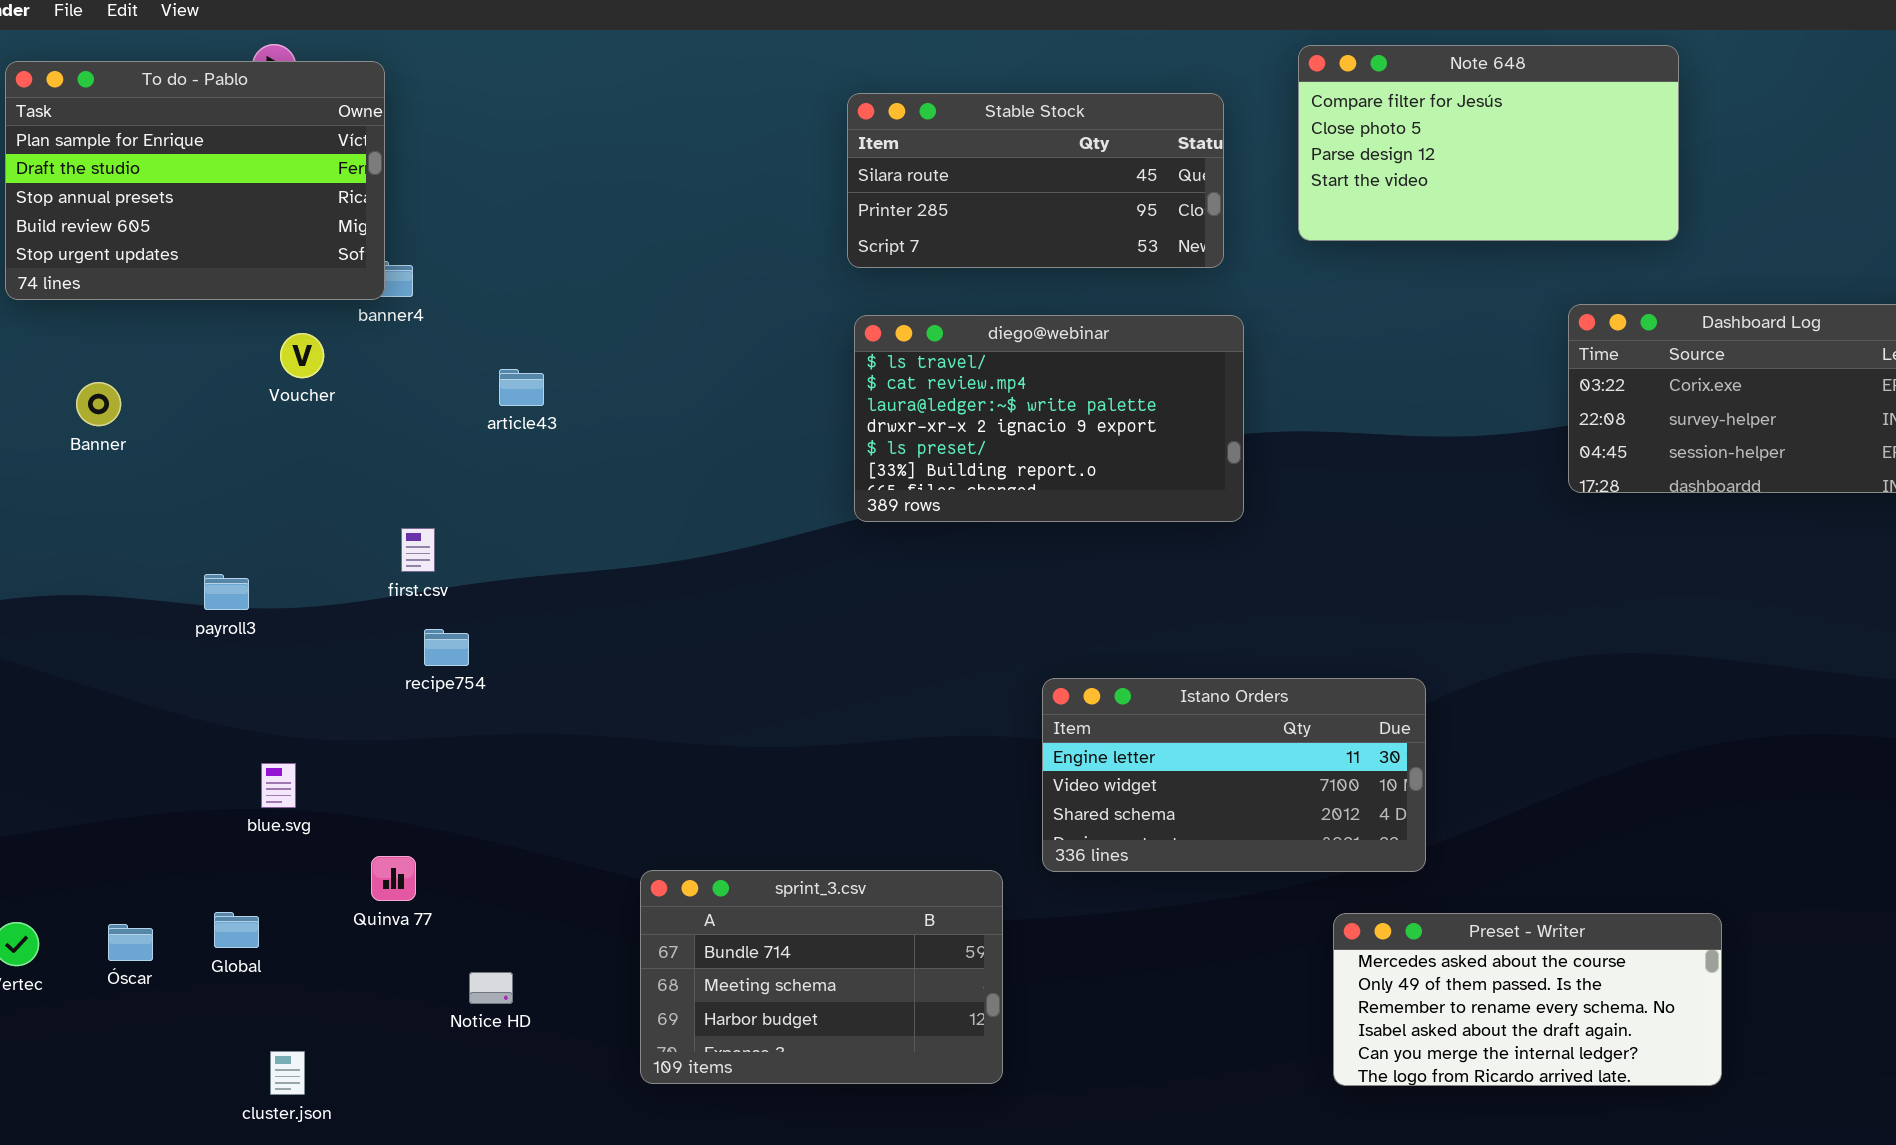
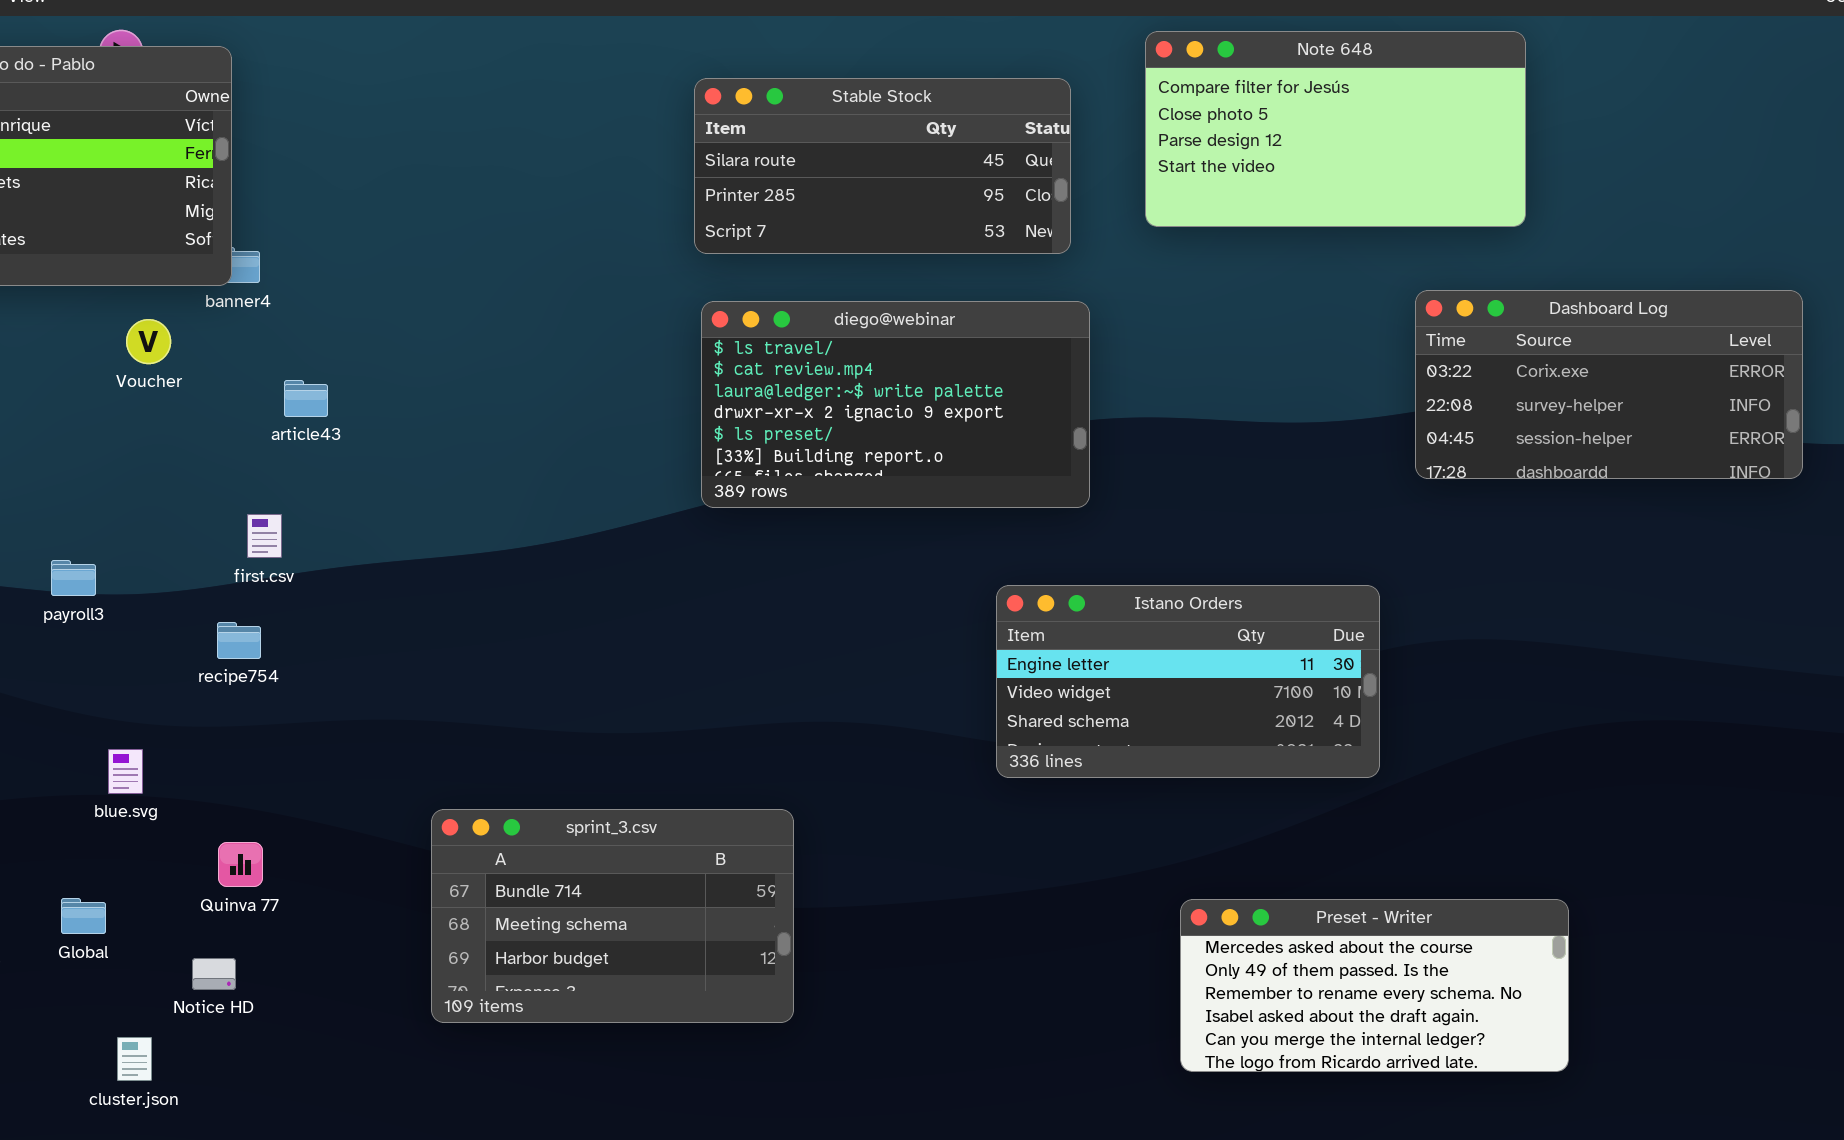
article43: [499,369,544,406] -> [284,380,328,417], moved
recipe754: [424,629,469,666] -> [217,622,261,659], moved
Istano Orders: [1042,678,1426,872] -> [996,585,1380,778], moved
sprint_3.csv: [640,870,1003,1084] -> [431,809,794,1023], moved
Notice HD: [469,972,513,1004] -> [192,958,236,990], moved

